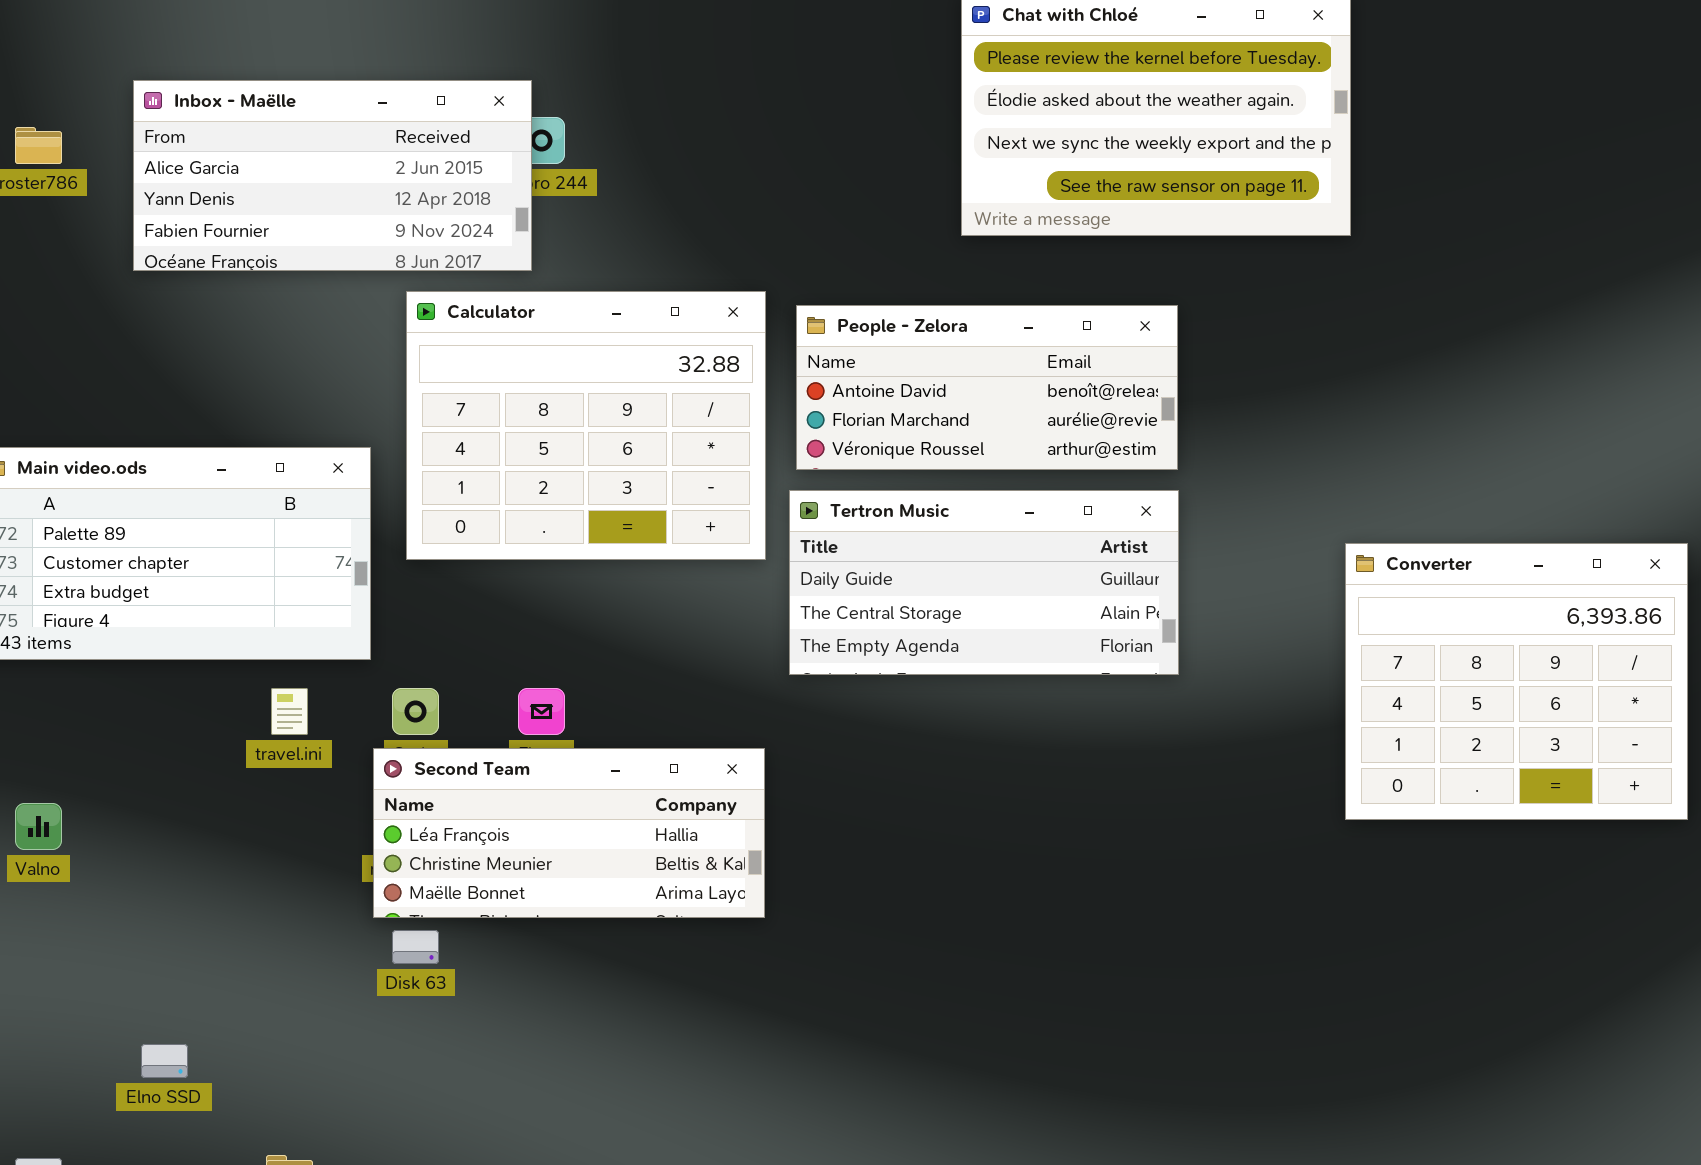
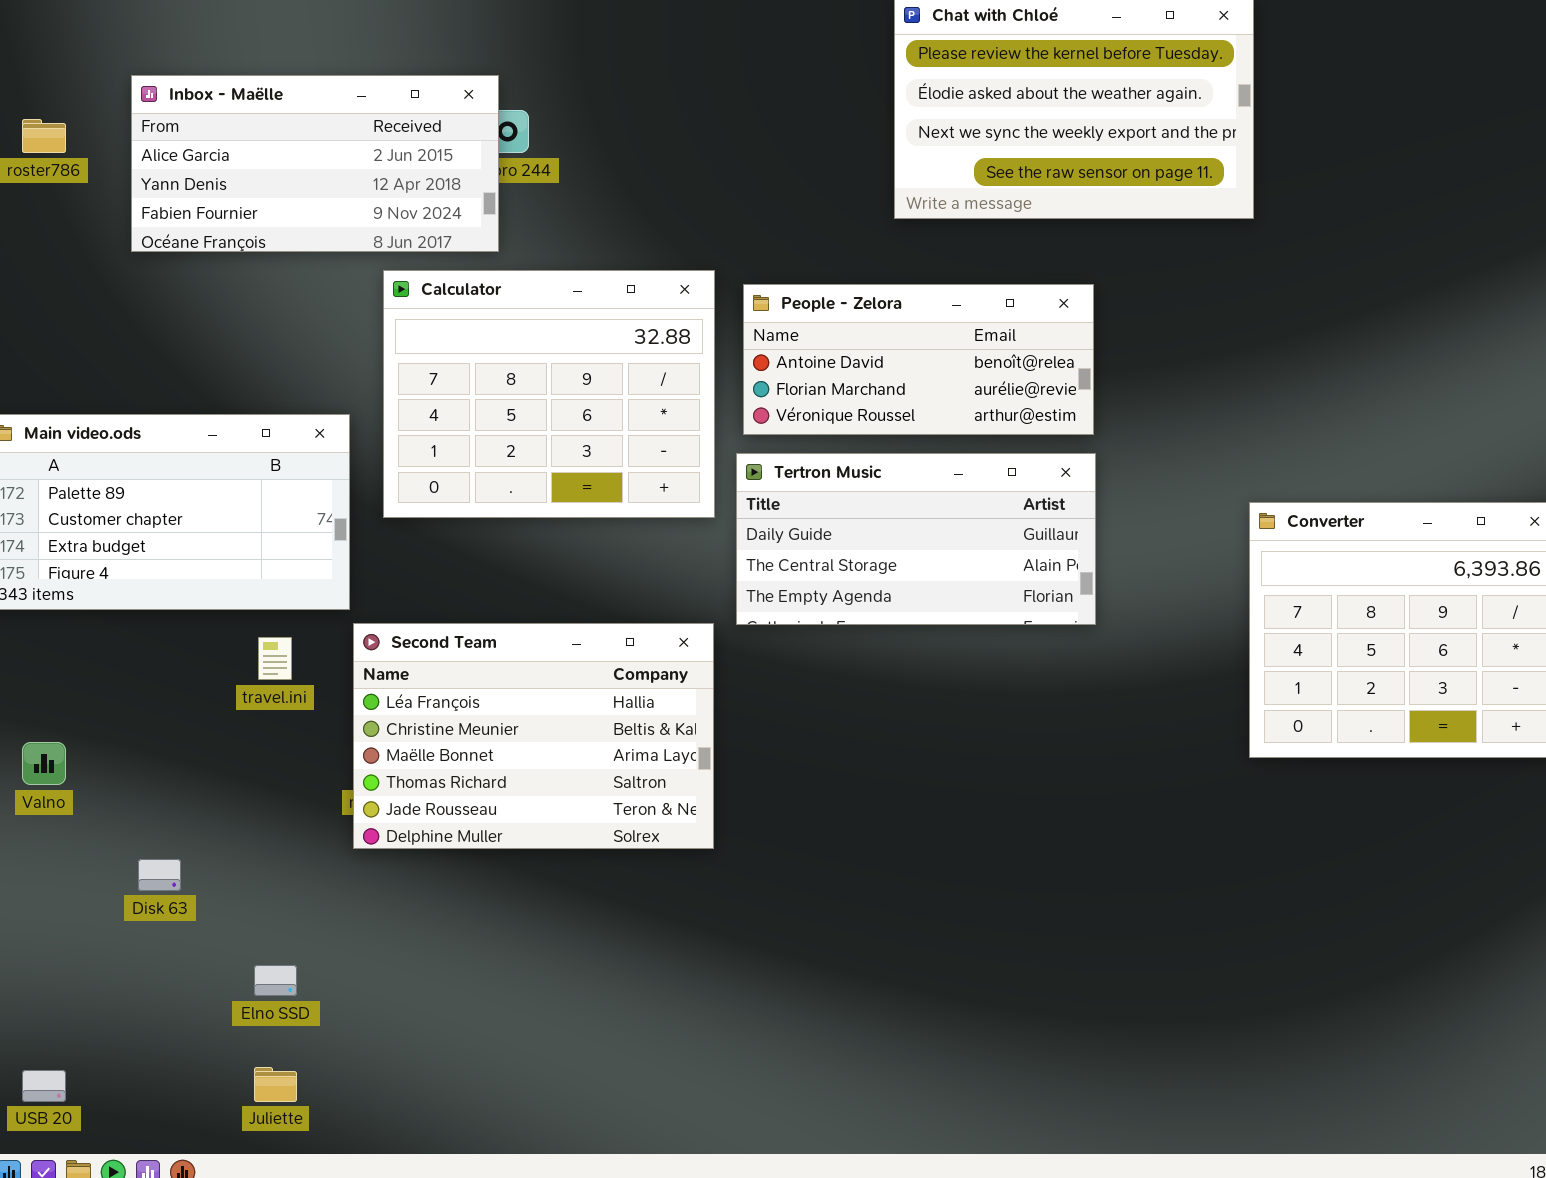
Second Team: [373,748,765,918] -> [353,623,714,849], resized
Disk 63: [392,930,439,964] -> [138,859,181,891], moved
Elno SSD: [141,1044,188,1078] -> [254,965,297,996], moved

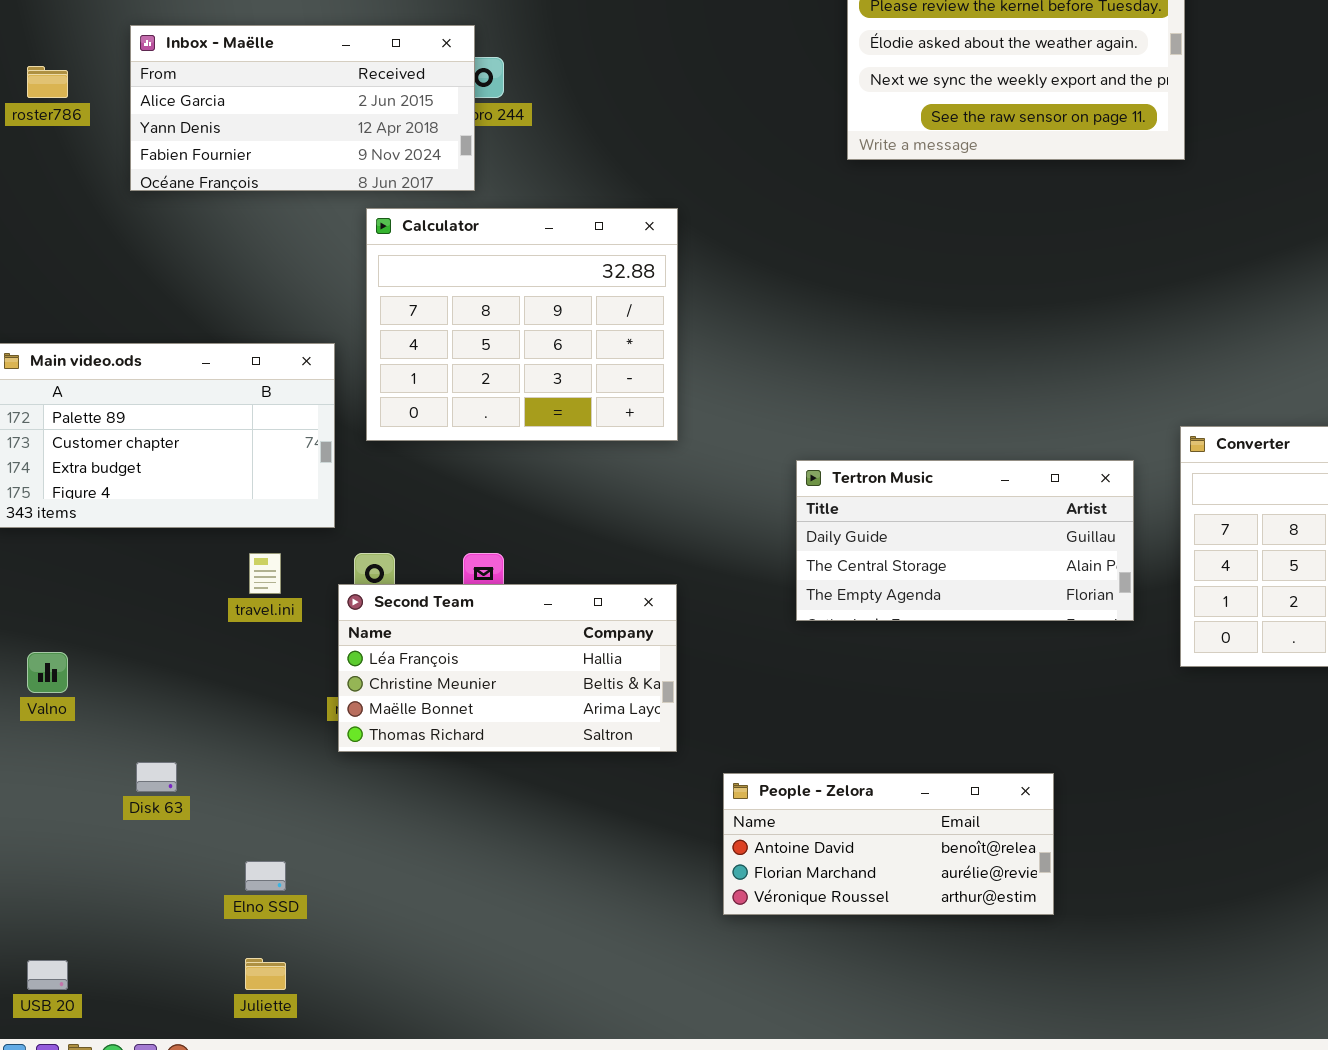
People - Zelora: [743,284,1094,435] -> [723,773,1054,915], moved
Tertron Music: [736,453,1096,625] -> [796,460,1134,621], moved
Second Team: [353,623,714,849] -> [338,584,677,752], resized

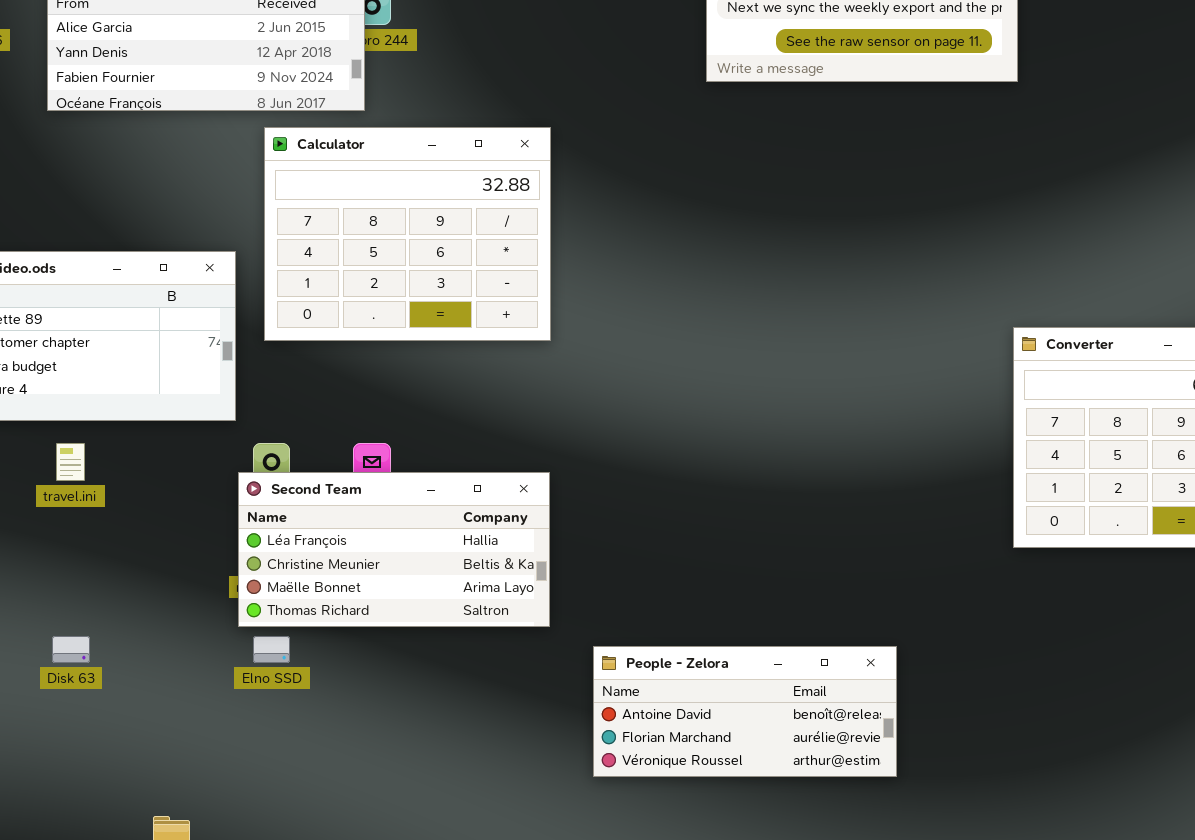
Tertron Music: [796,460,1134,621] -> none, closed
travel.ini: [249,553,281,594] -> [56,443,85,481], moved
Elno SSD: [245,861,286,891] -> [253,636,290,663], moved

